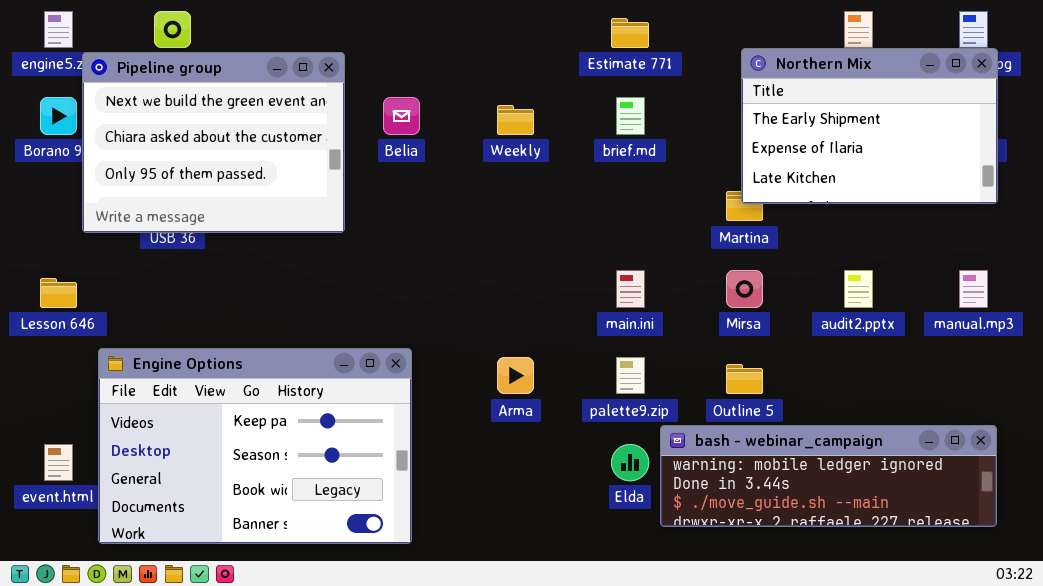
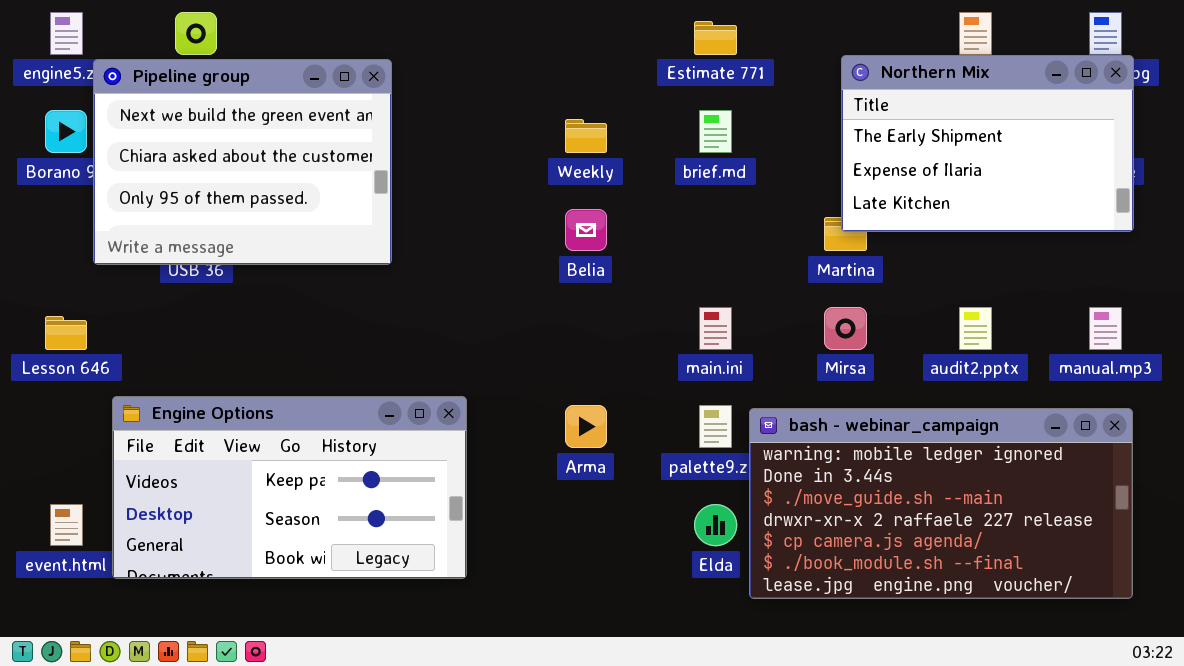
Belia: [383,97,420,135] -> [565,209,607,251], moved
Engine Options: [98,348,412,544] -> [112,396,467,579], resized
bash - webinar_campaign: [660,425,997,527] -> [749,408,1133,599], resized

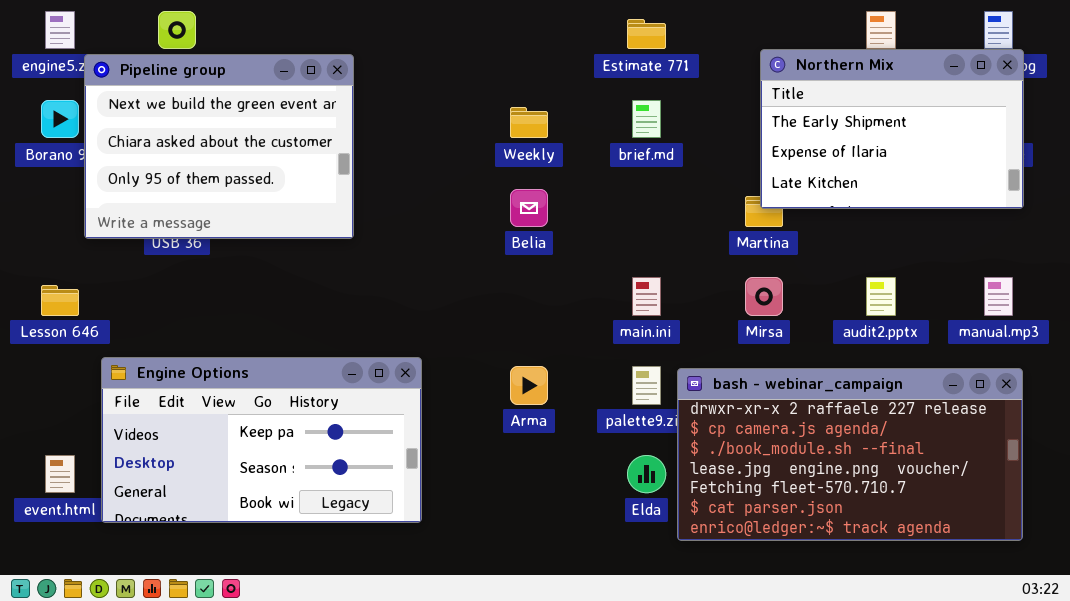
bash - webinar_campaign: [749,408,1133,599] -> [677,368,1023,541], scrolled down 3 rows

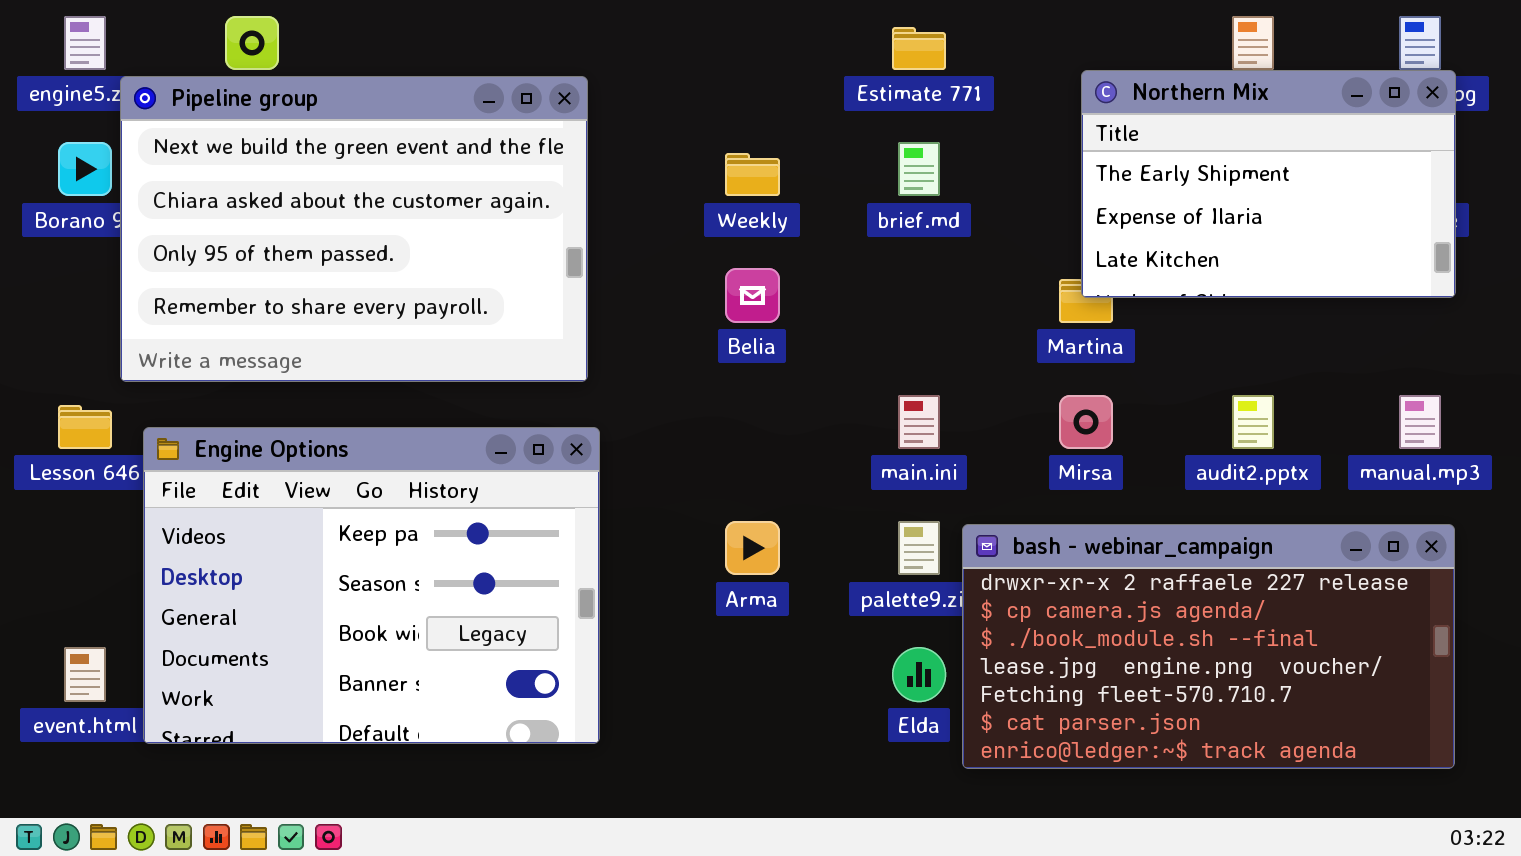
Pipeline group: [84,54,354,239] -> [120,76,588,382], resized
Engine Options: [101,357,422,523] -> [143,427,600,744], resized

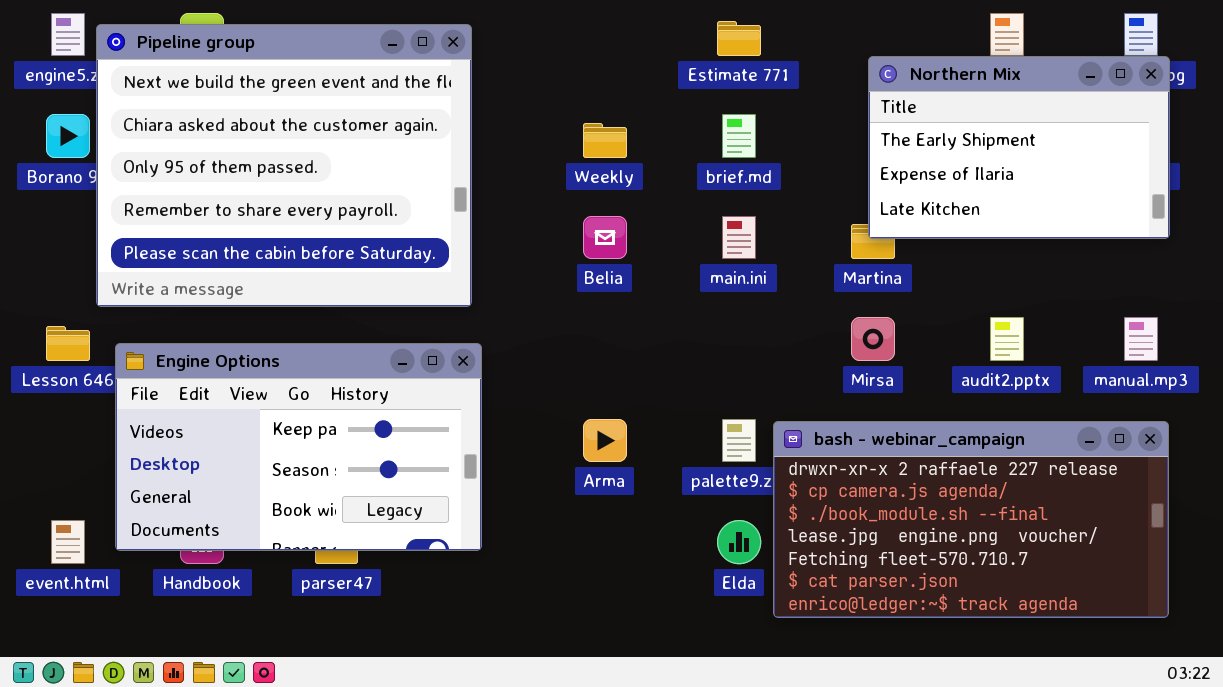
Pipeline group: [120,76,588,382] -> [96,24,472,307], resized
main.ini: [898,395,940,449] -> [722,216,756,259], moved
Engine Options: [143,427,600,744] -> [115,343,482,551], resized

